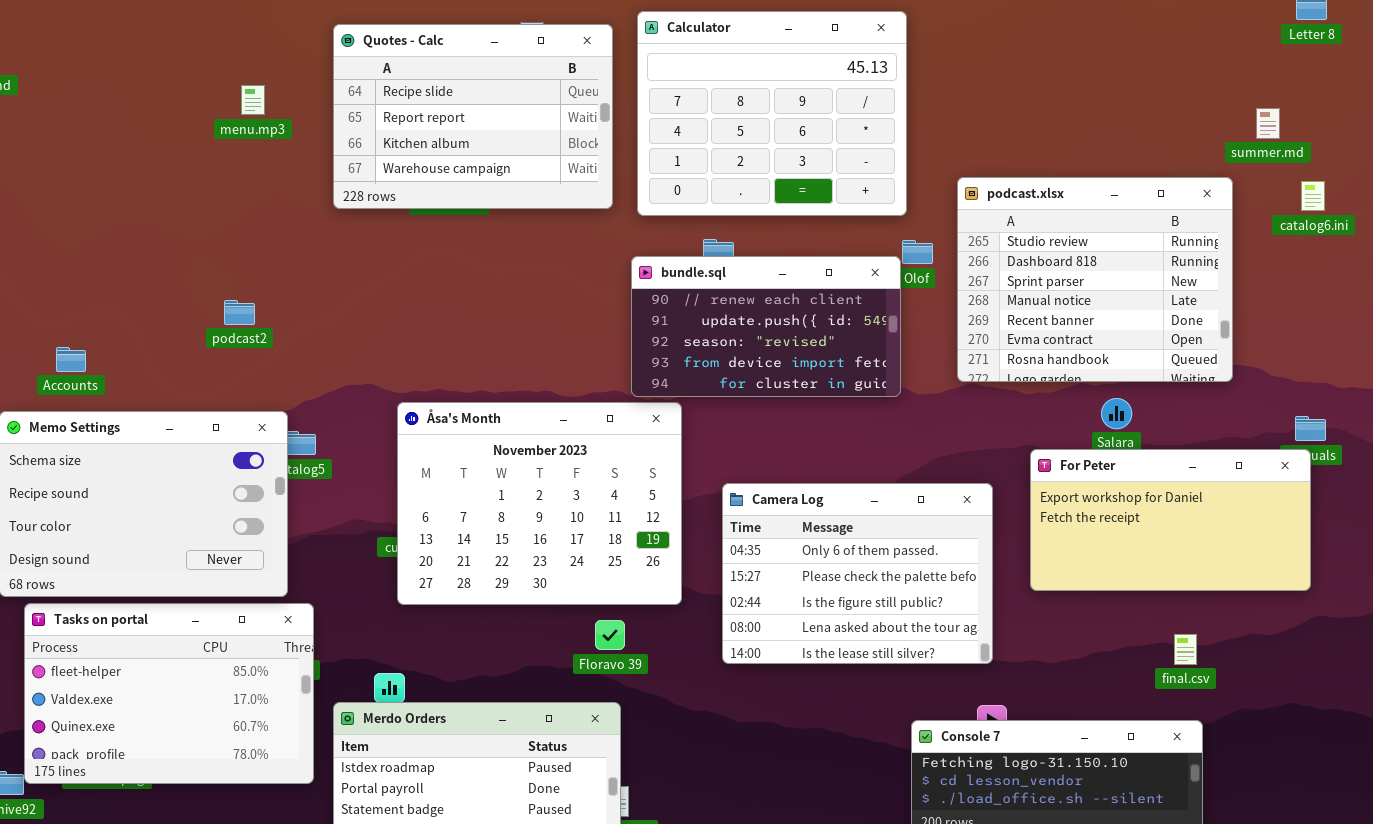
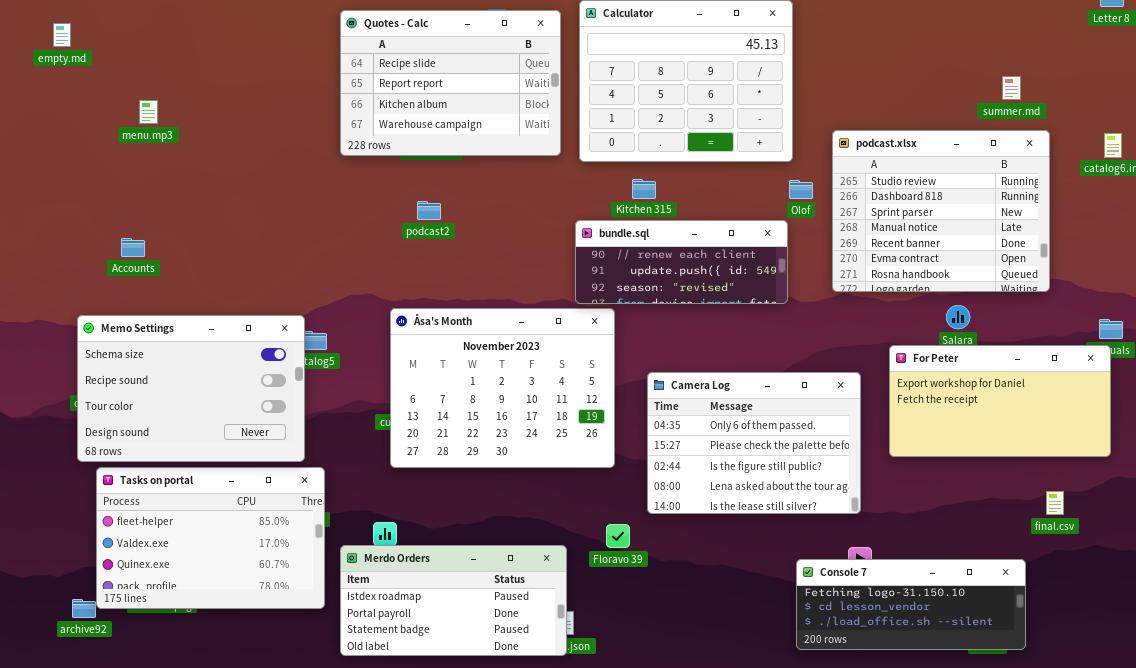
menu.mp3: [241,85,265,115] -> [139,100,158,124], moved
summer.md: [1256,108,1280,139] -> [1002,76,1021,100], moved
bundle.sql: [631,256,901,397] -> [575,220,788,304], resized
podcast2: [224,300,255,325] -> [417,201,441,220], moved
Accounts: [56,347,86,372] -> [121,238,145,257], moved
Floravo 39: [595,620,625,650] -> [606,524,630,548], moved
final.csv: [1174,634,1197,665] -> [1046,491,1064,515], moved

